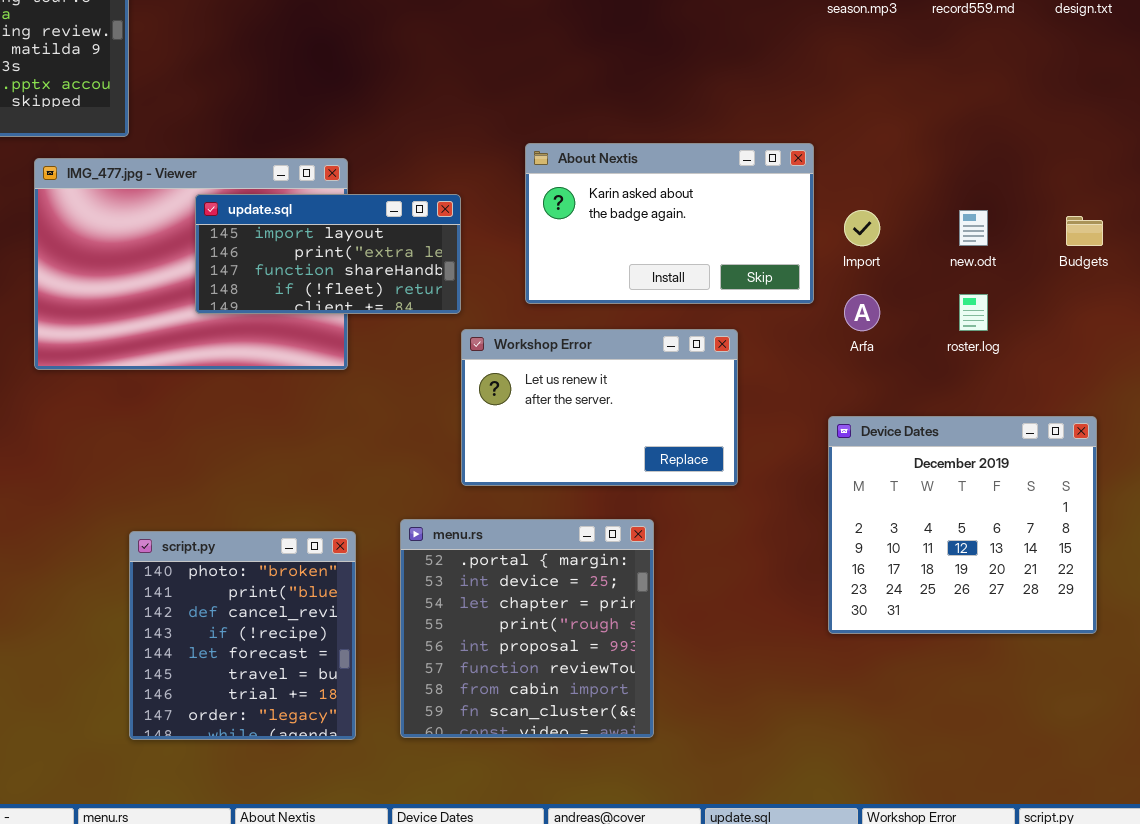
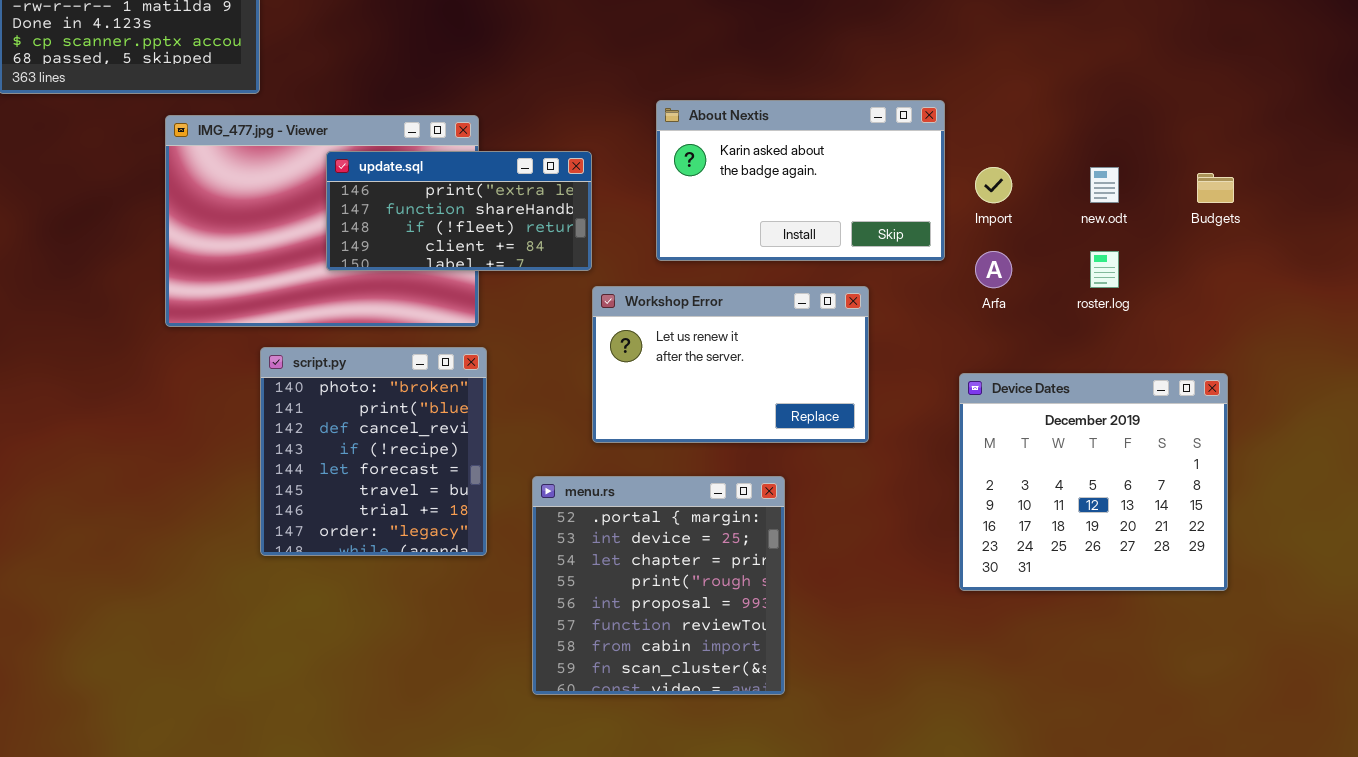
update.sql: [195,194,461,314] -> [326,151,592,271], scrolled down 1 row
script.py: [129,531,356,740] -> [260,347,487,556], moved

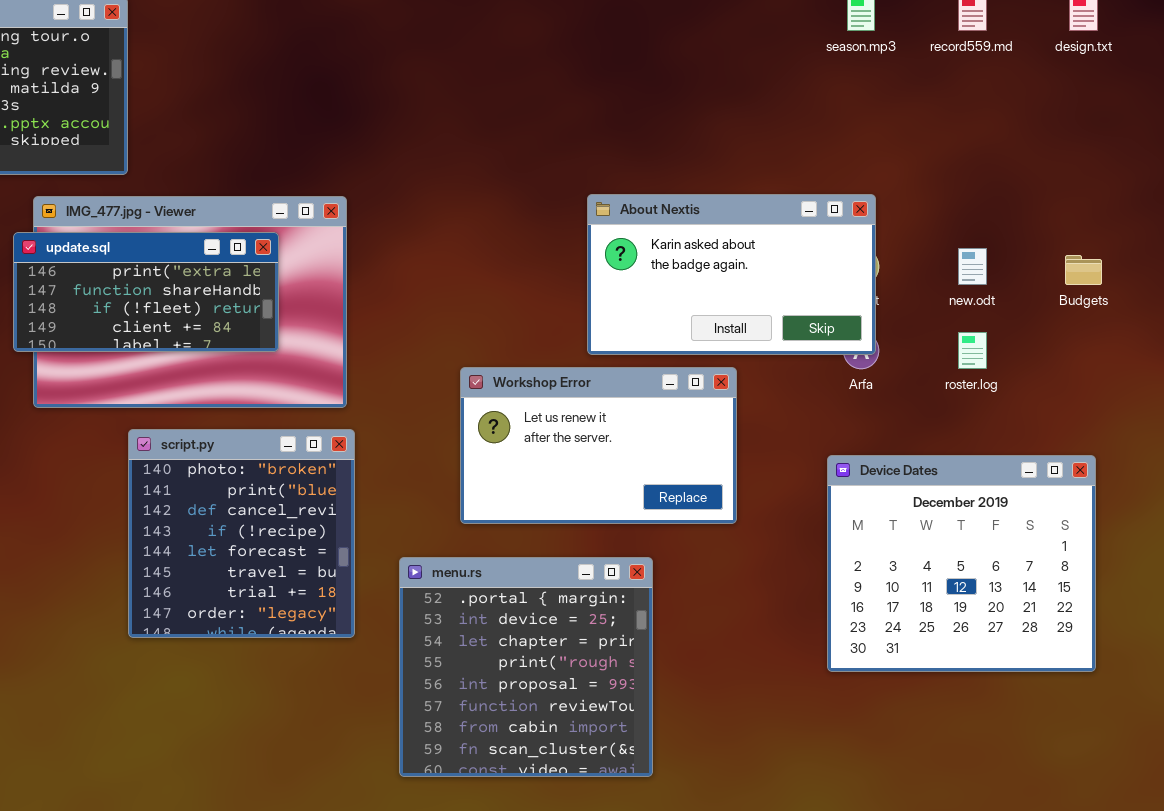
About Nextis: [656,100,945,261] -> [587,194,876,355], moved
update.sql: [326,151,592,271] -> [13,232,279,352], moved

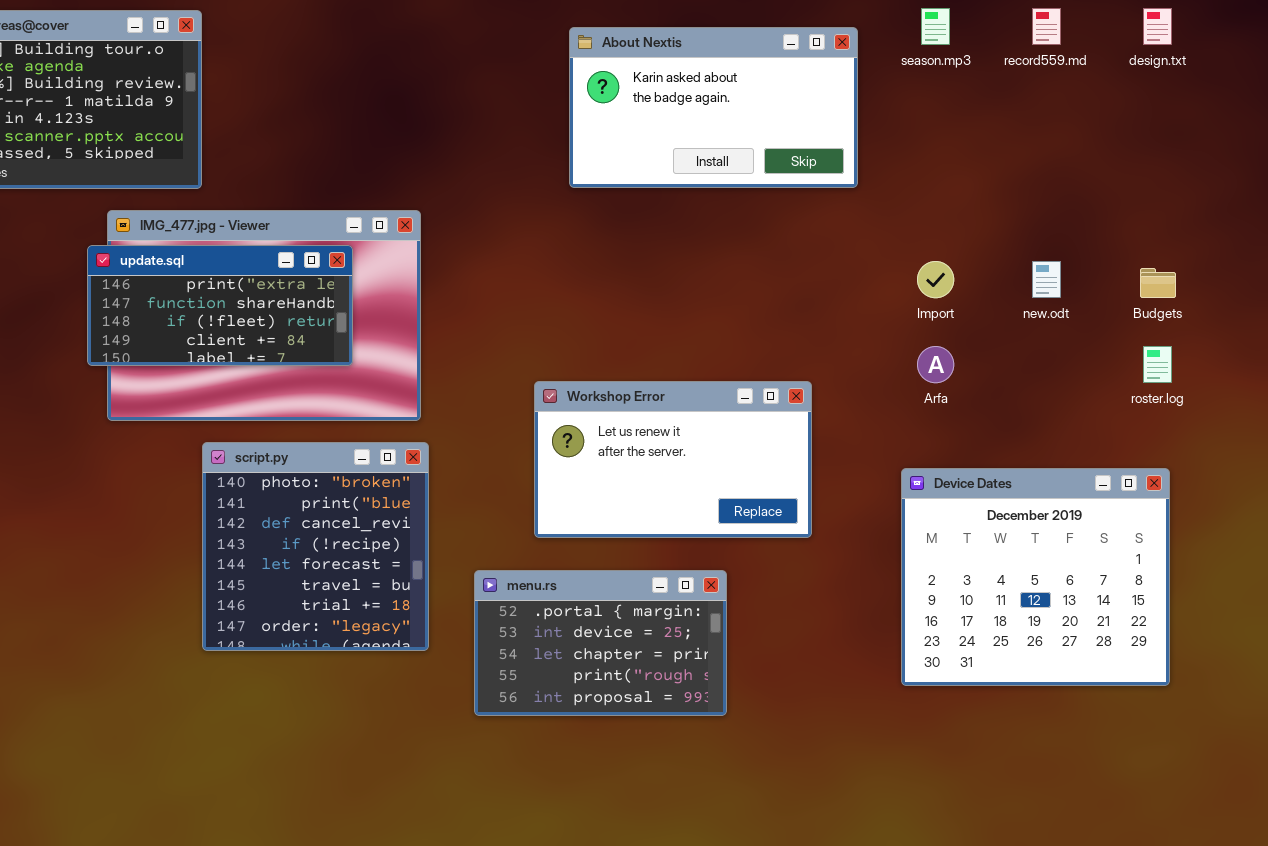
About Nextis: [587,194,876,355] -> [569,27,858,188], moved
roster.log: [958,332,987,369] -> [1143,346,1172,383], moved
menu.rs: [399,557,653,777] -> [474,570,727,716], resized

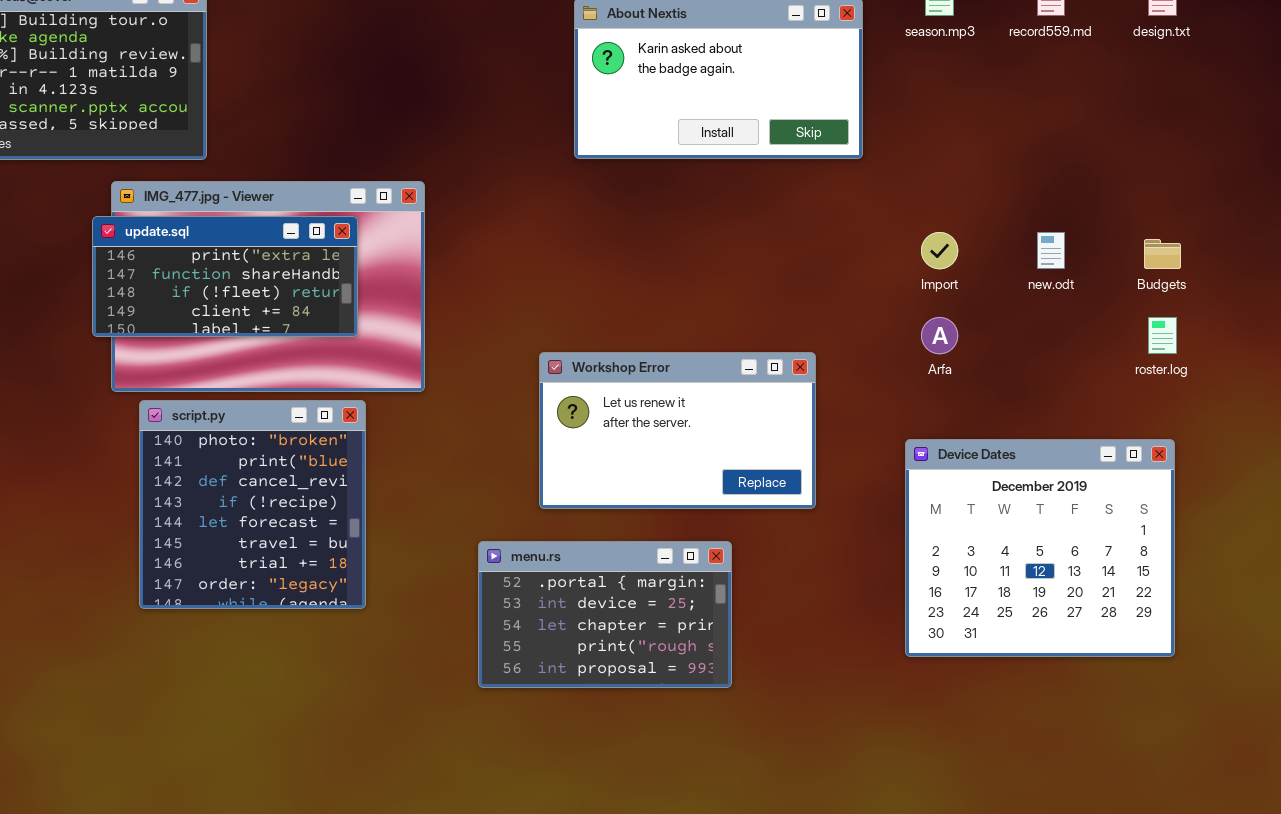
script.py: [202,442,429,651] -> [139,400,366,609], moved

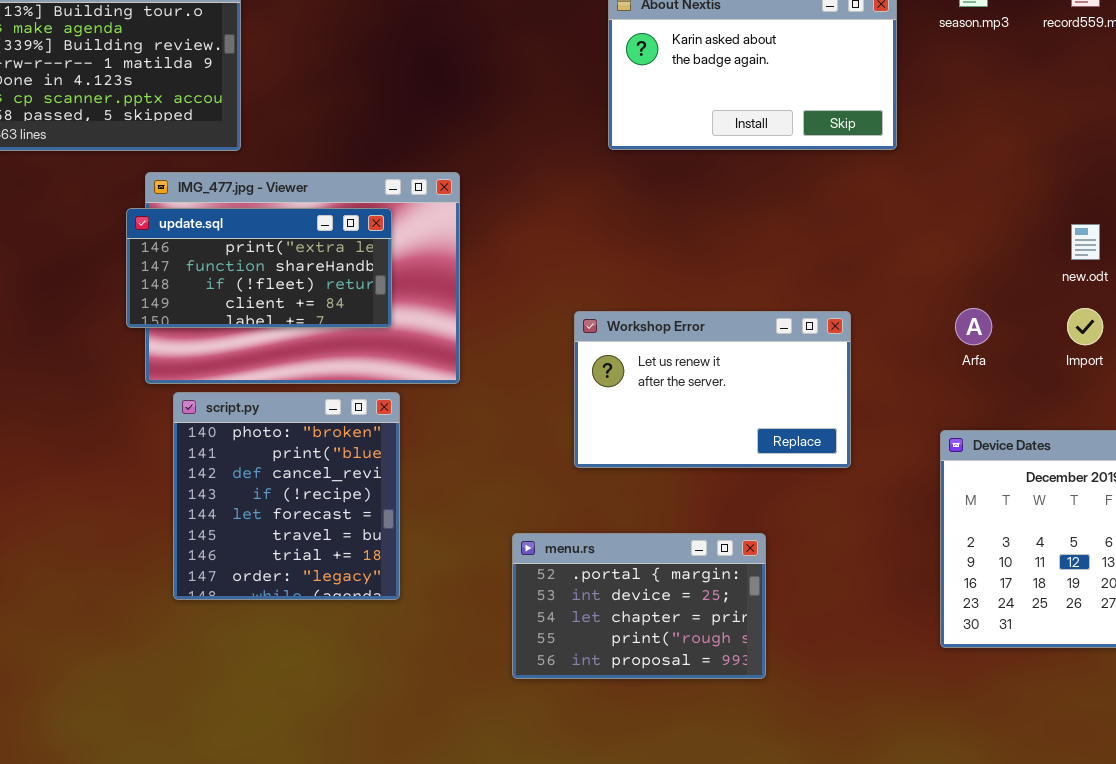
Import: [921,232,958,269] -> [1067,308,1103,345], moved
Workshop Error: [539,352,816,509] -> [574,311,851,468], moved

